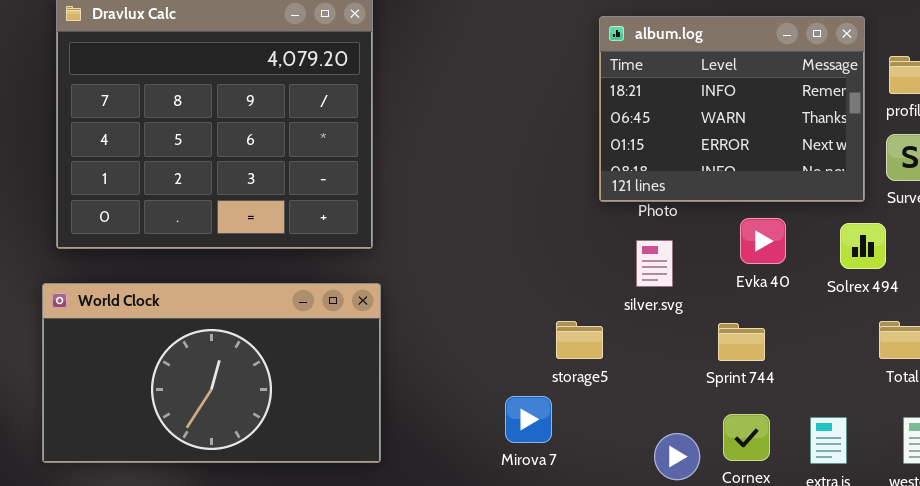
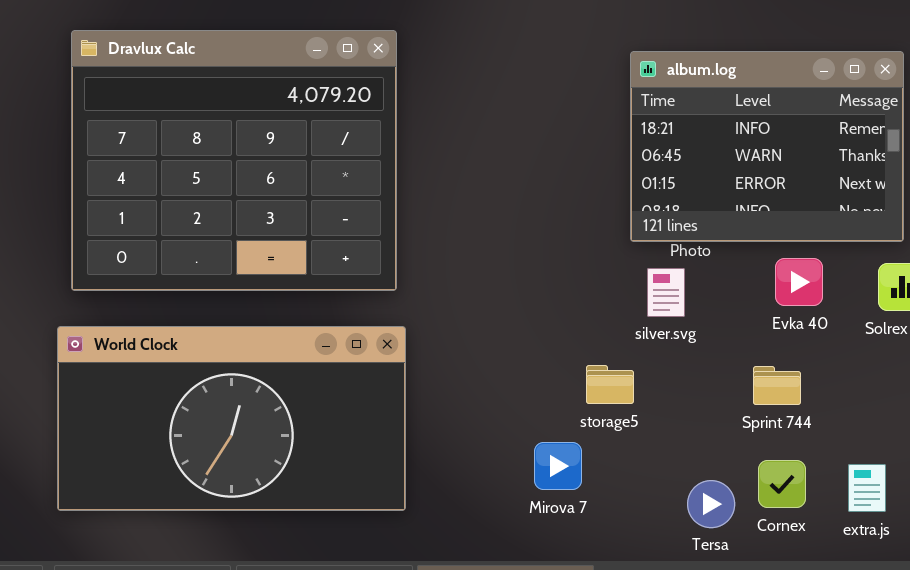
silver.svg: [636,240,673,287] -> [647,268,685,317], moved

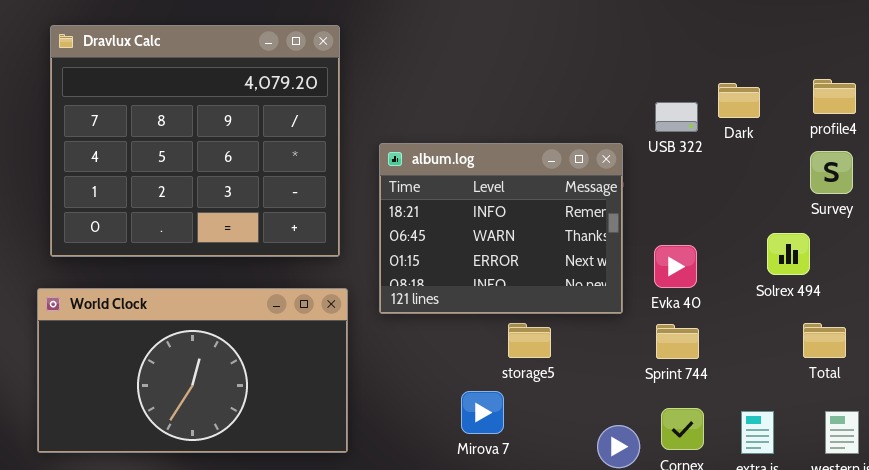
album.log: [630,51,904,242] -> [379,143,623,314], moved
Evka 40: [775,258,823,306] -> [654,245,697,288], moved

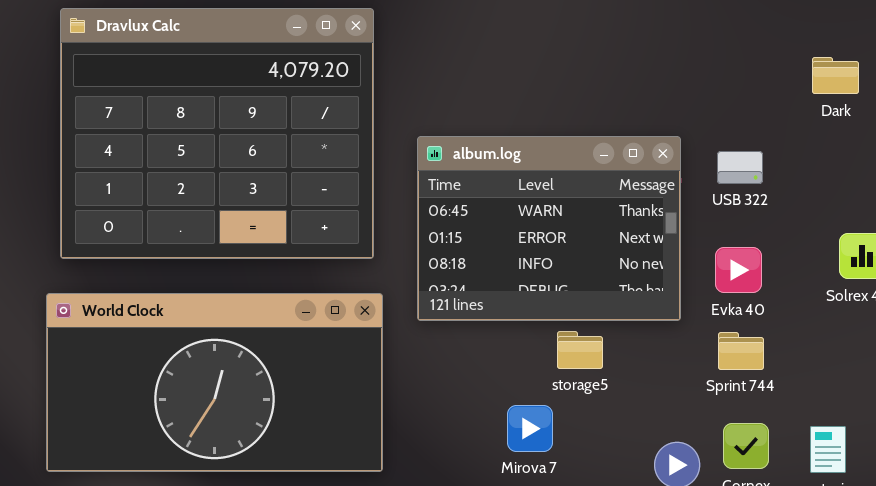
Dark: [718,83,760,118] -> [812,57,859,94], moved
USB 322: [655,102,698,132] -> [717,151,763,184], moved
album.log: [379,143,623,314] -> [417,136,681,321], scrolled down 1 row

